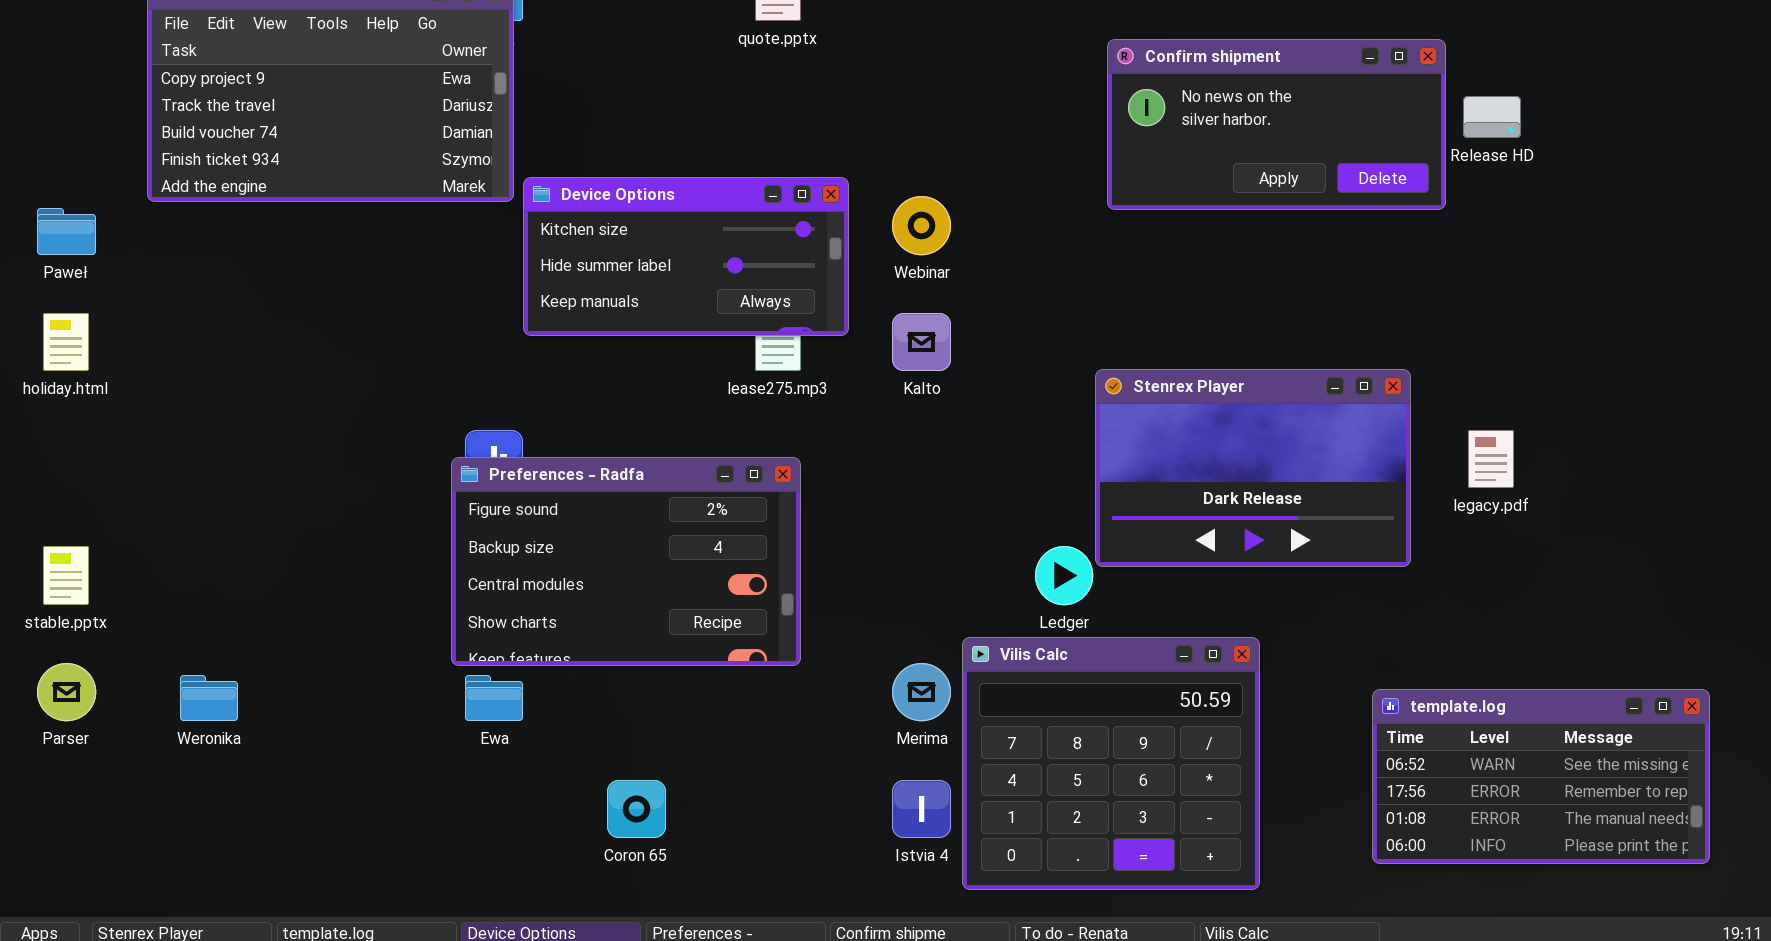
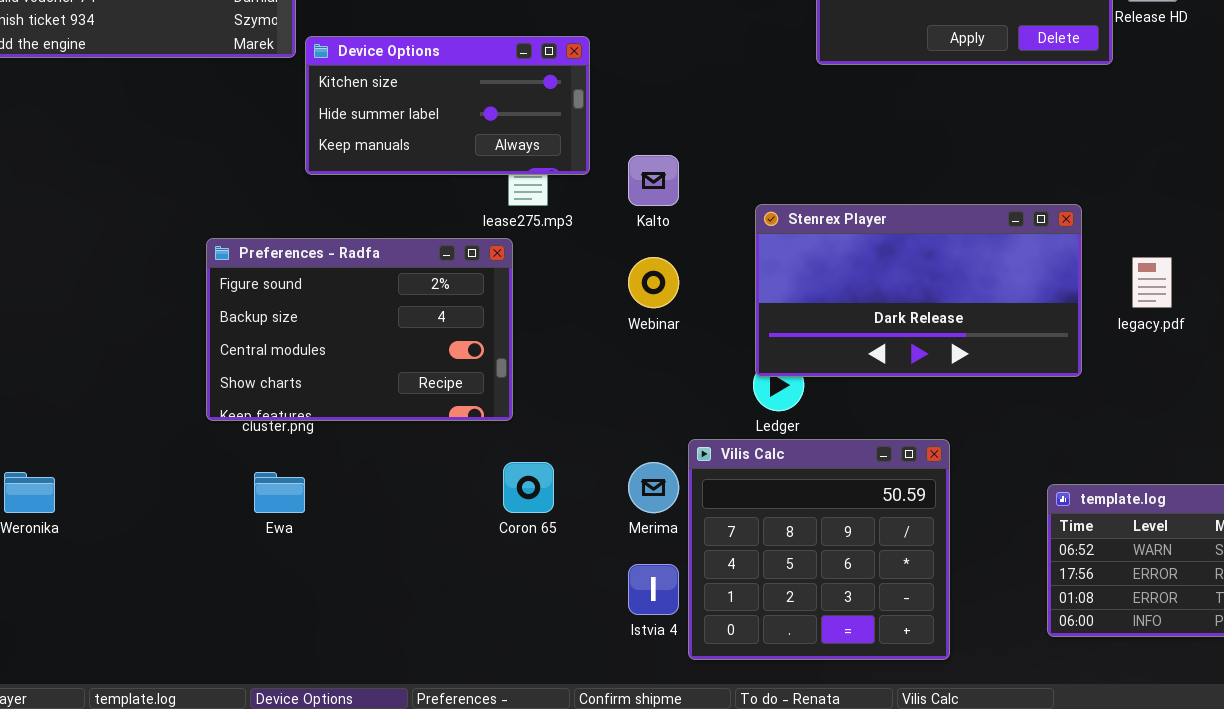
Webinar: [892,196,951,255] -> [628,257,679,308], moved
Stenrex Player: [1095,369,1411,567] -> [755,204,1082,377], resized
Preferences - Radfa: [451,457,801,666] -> [206,238,513,421], moved
Coron 65: [607,780,666,838] -> [503,462,554,513], moved

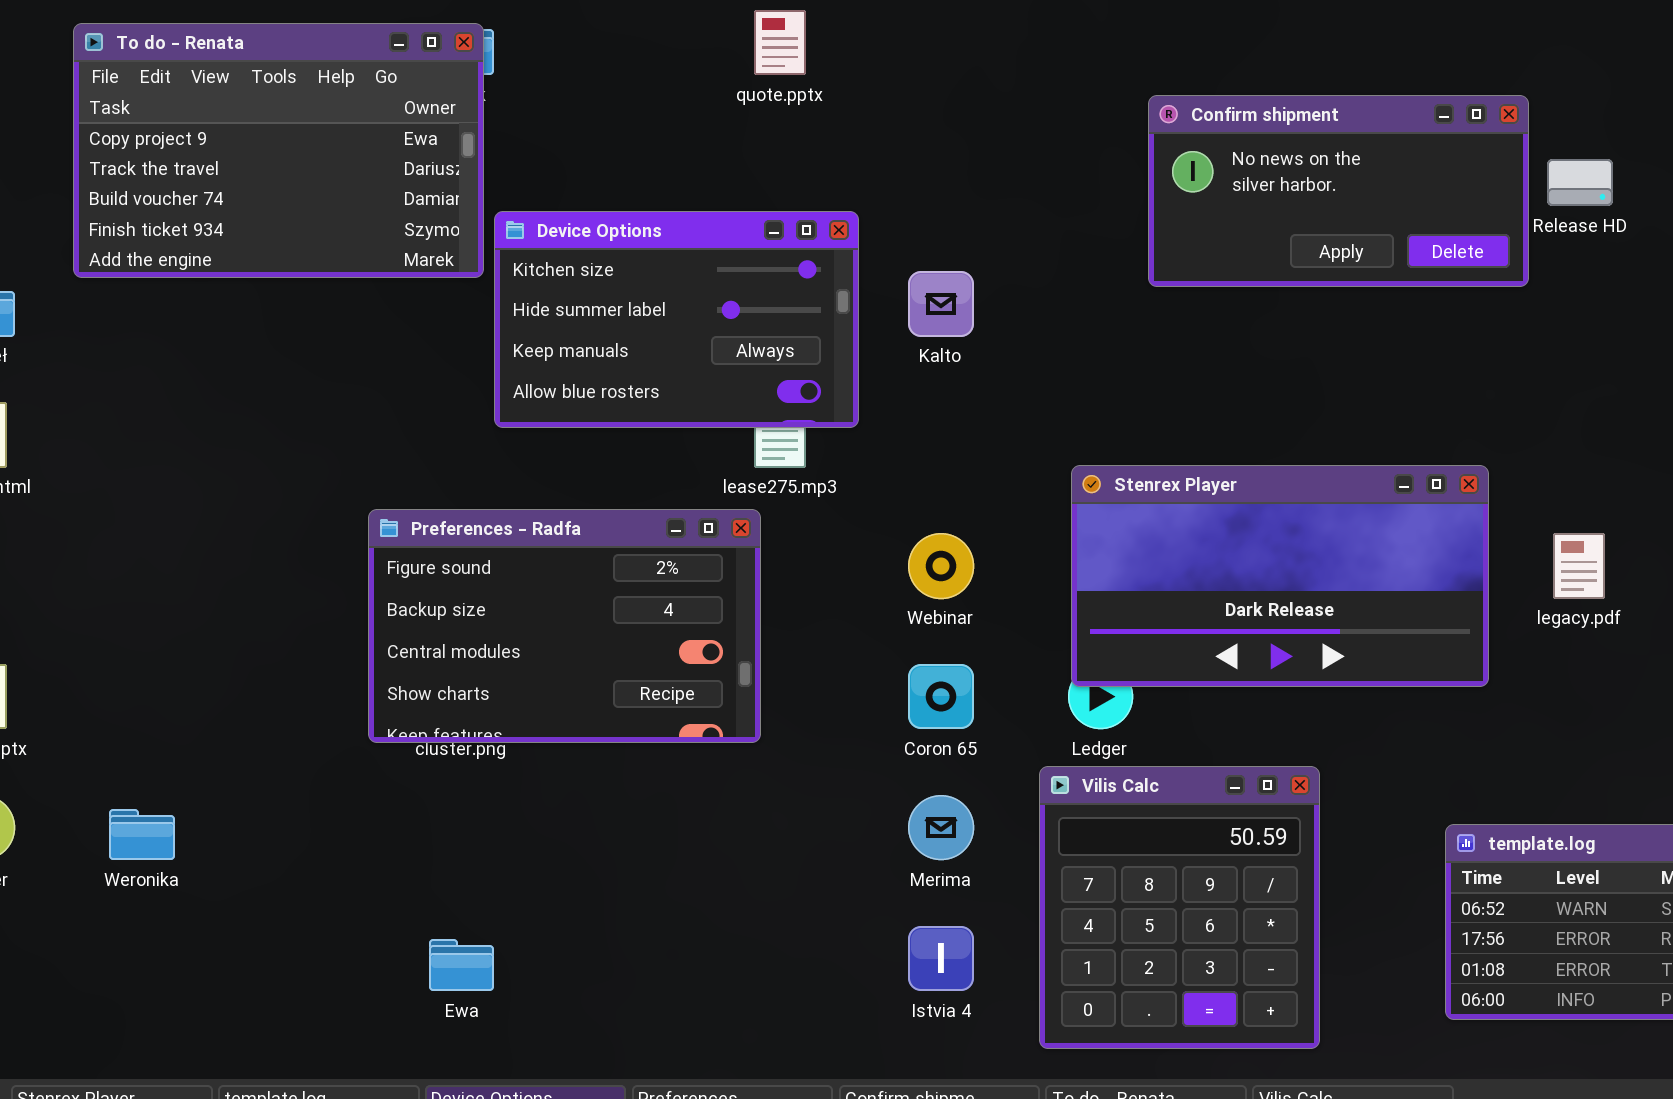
Device Options: [305,36,590,175] -> [494,211,859,428], resized
Kalto: [628,155,679,206] -> [908,271,974,337], moved
Vilis Calc: [688,439,950,660] -> [1039,766,1320,1049], resized
Coron 65: [503,462,554,513] -> [908,664,974,729], moved
Ewa: [254,472,305,513] -> [429,939,494,991], moved

